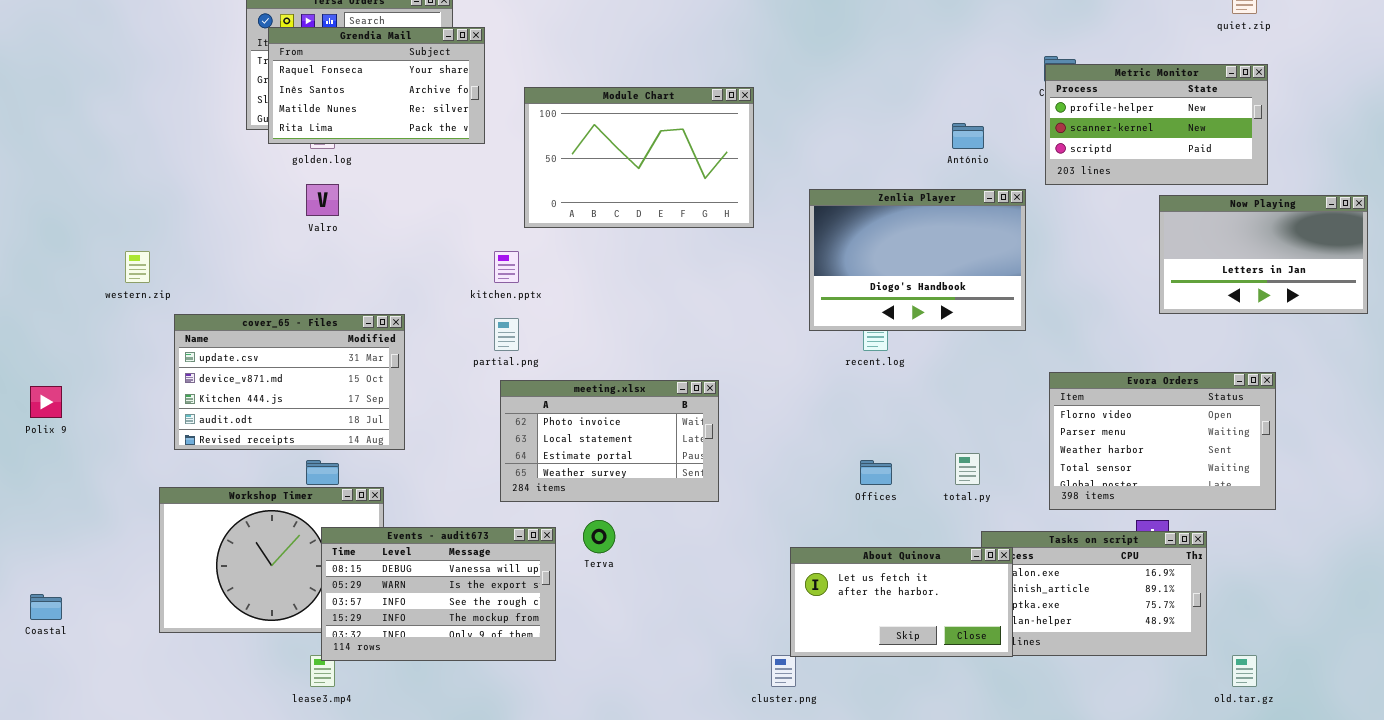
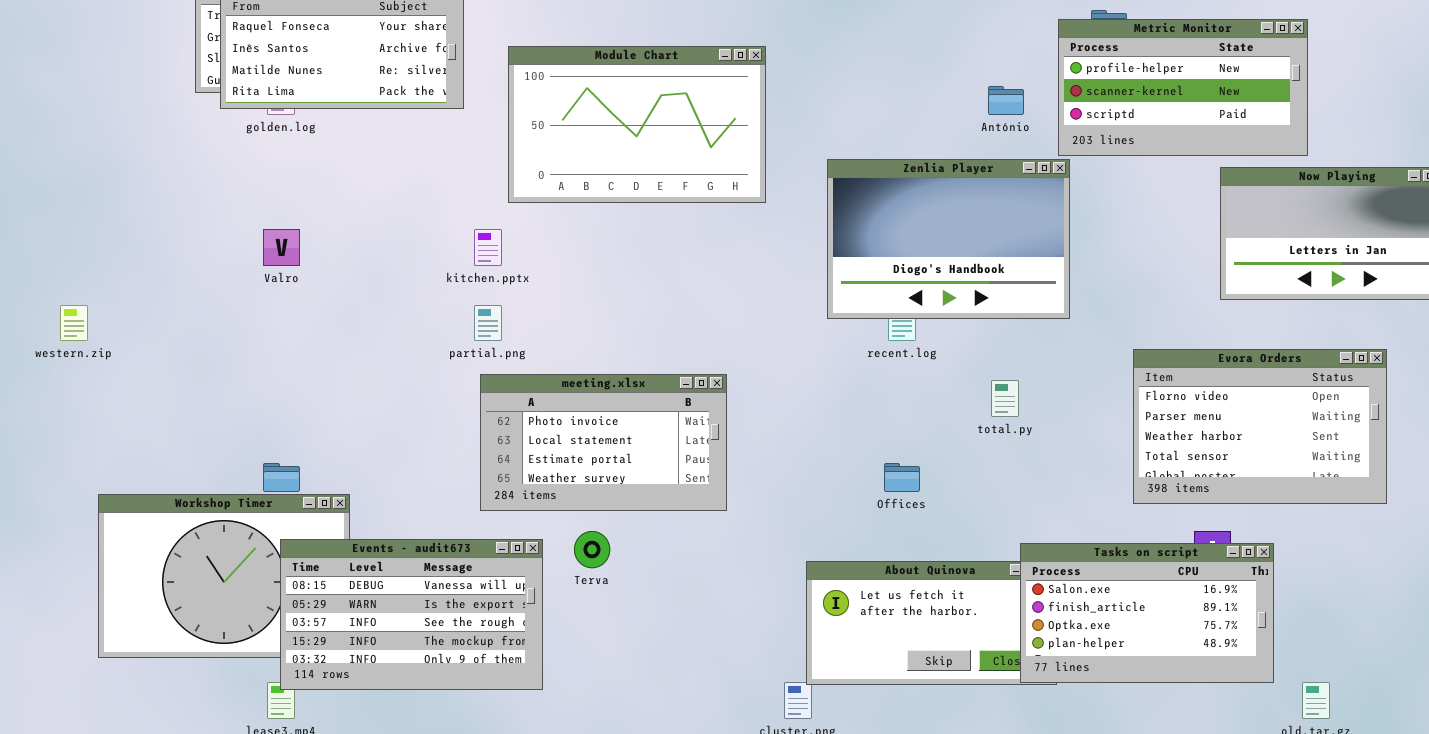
Metric Monitor: [1045,64,1268,185] -> [1058,19,1308,156], moved
Valro: [306,184,339,216] -> [263,229,300,266], moved
western.zip: [125,251,150,283] -> [60,305,88,341], moved
cover_65 - Files: [174,314,405,450] -> none, closed
Evora Orders: [1049,372,1276,510] -> [1133,349,1387,504], moved
total.py: [955,453,980,485] -> [991,380,1019,417], moved
Tasks on script: [981,531,1207,656] -> [1020,543,1274,683], raised

